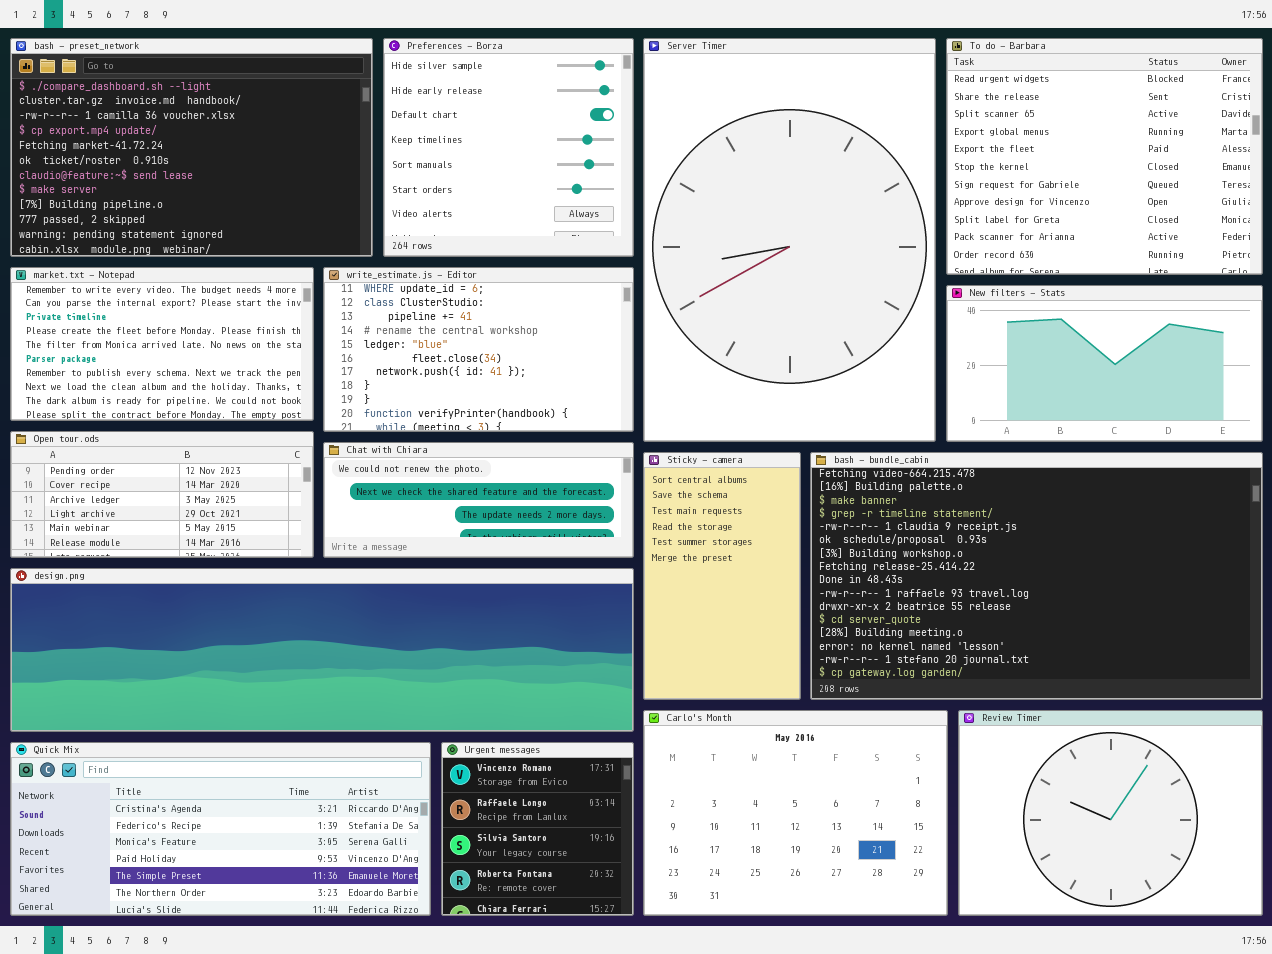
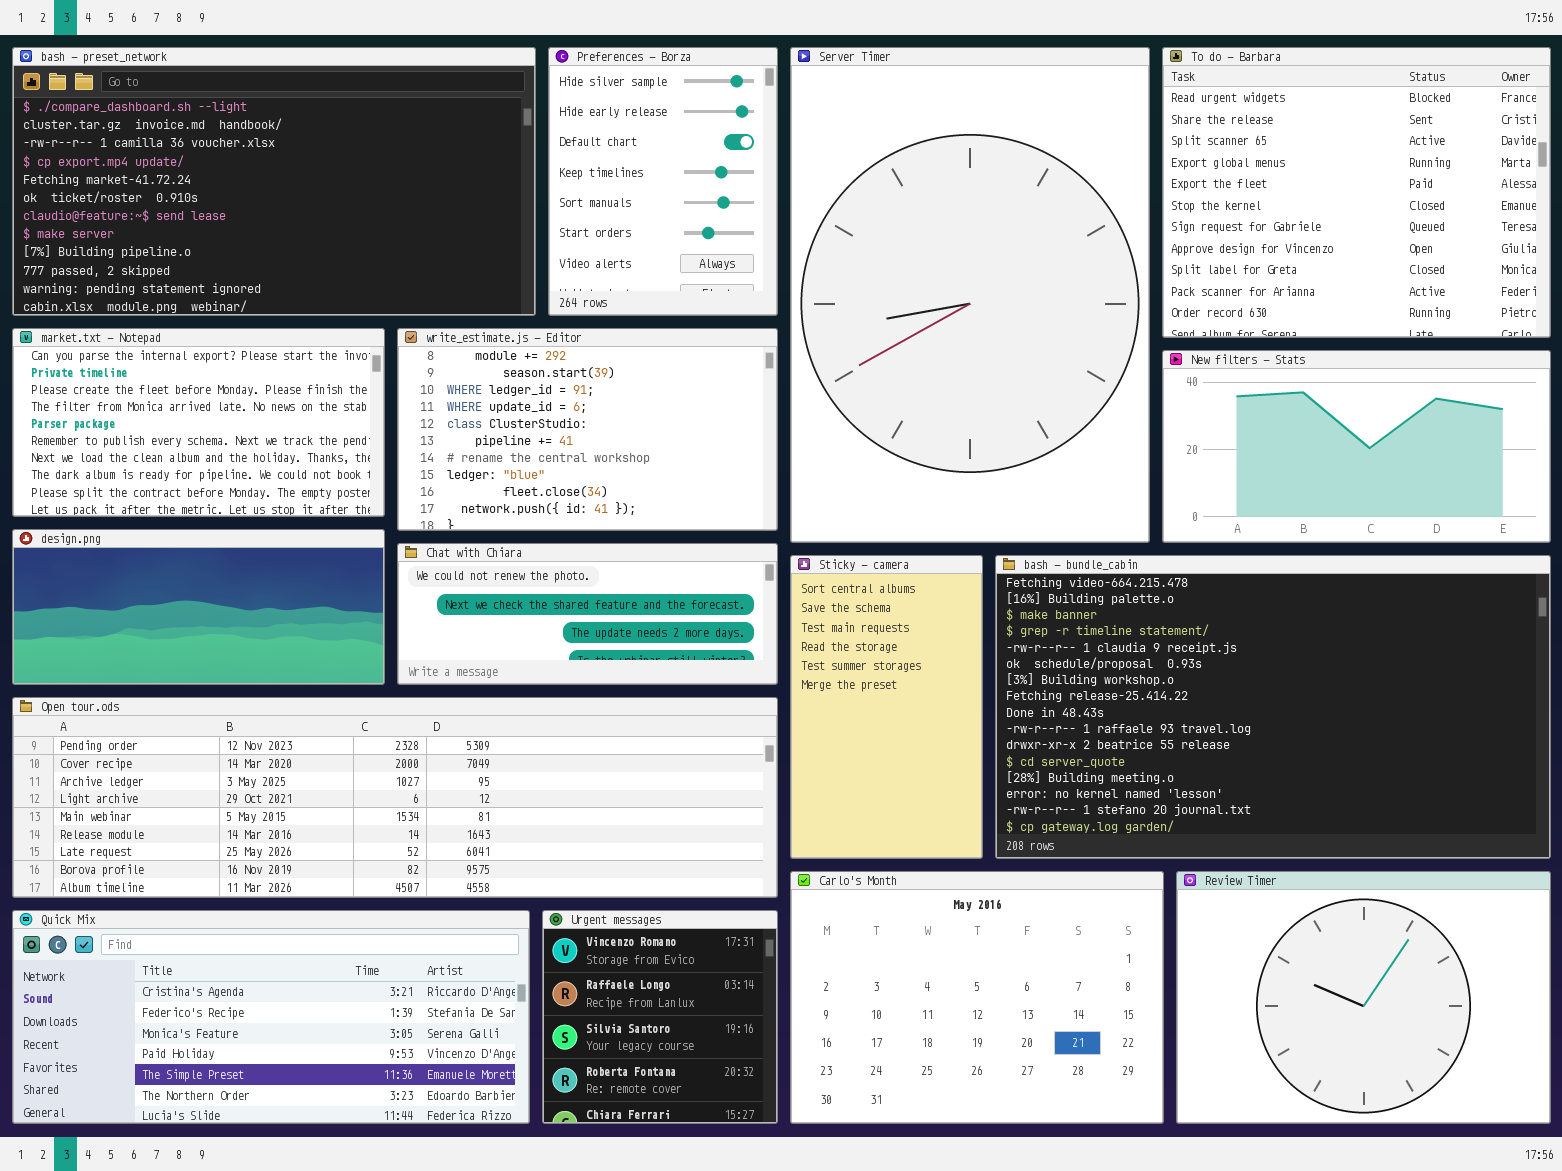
bash - preset_network: [10,38,373,257] -> [12,47,536,316], resized
Preferences - Borza: [383,38,634,257] -> [548,47,778,316], resized
market.txt - Notepad: [10,267,314,421] -> [12,328,385,517], scrolled down 1 row
write_estimate.js - Editor: [323,267,634,432] -> [397,328,778,531], scrolled up 3 rows
Open tour.ods: [10,431,314,558] -> [12,697,778,898], moved, resized
design.png: [10,568,634,732] -> [12,529,385,685], moved, resized

